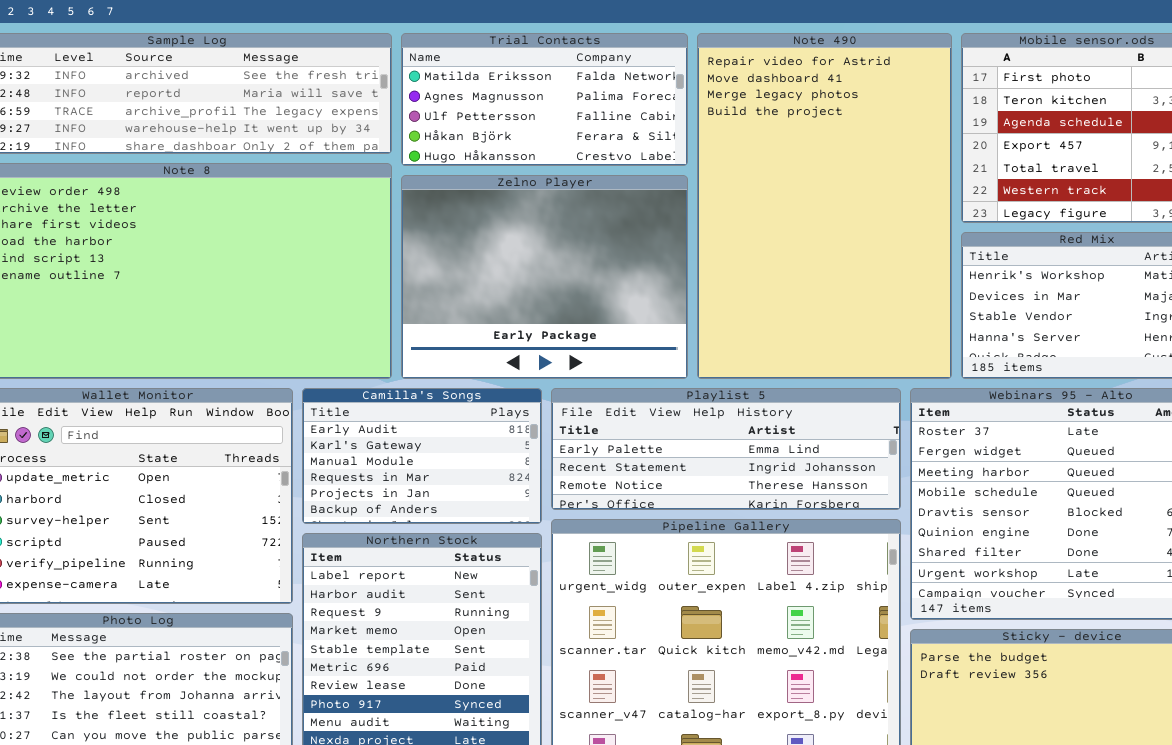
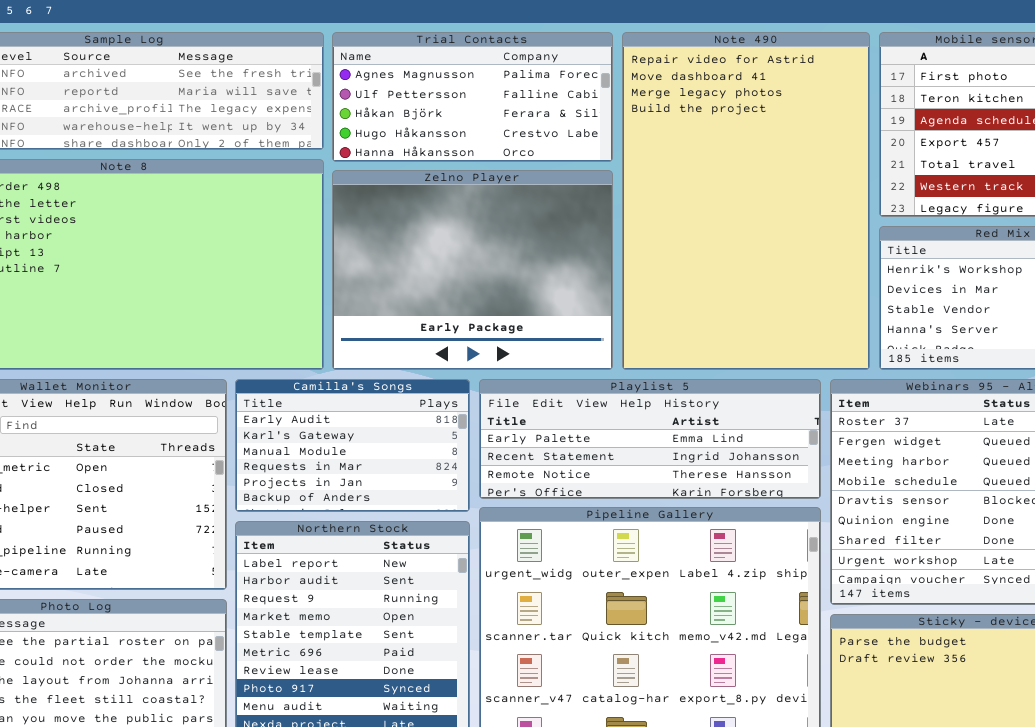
Trial Contacts: [401,33,688,166] -> [332,32,613,162], scrolled down 1 row

